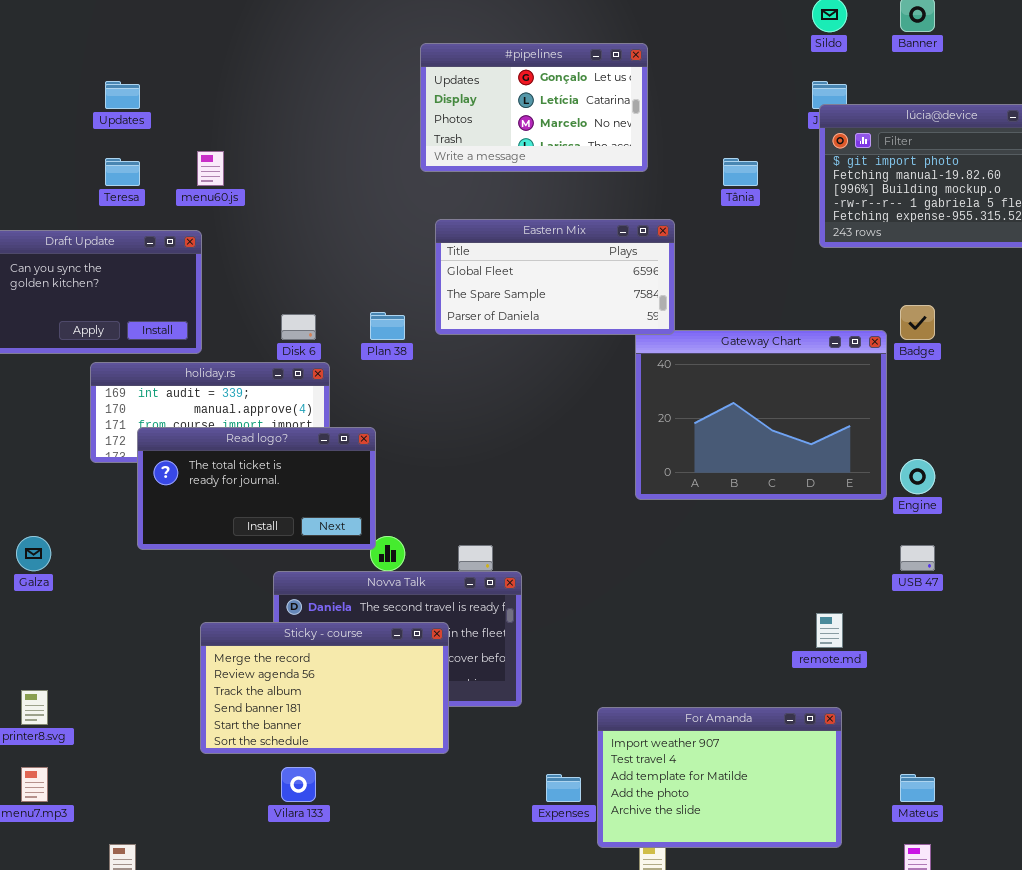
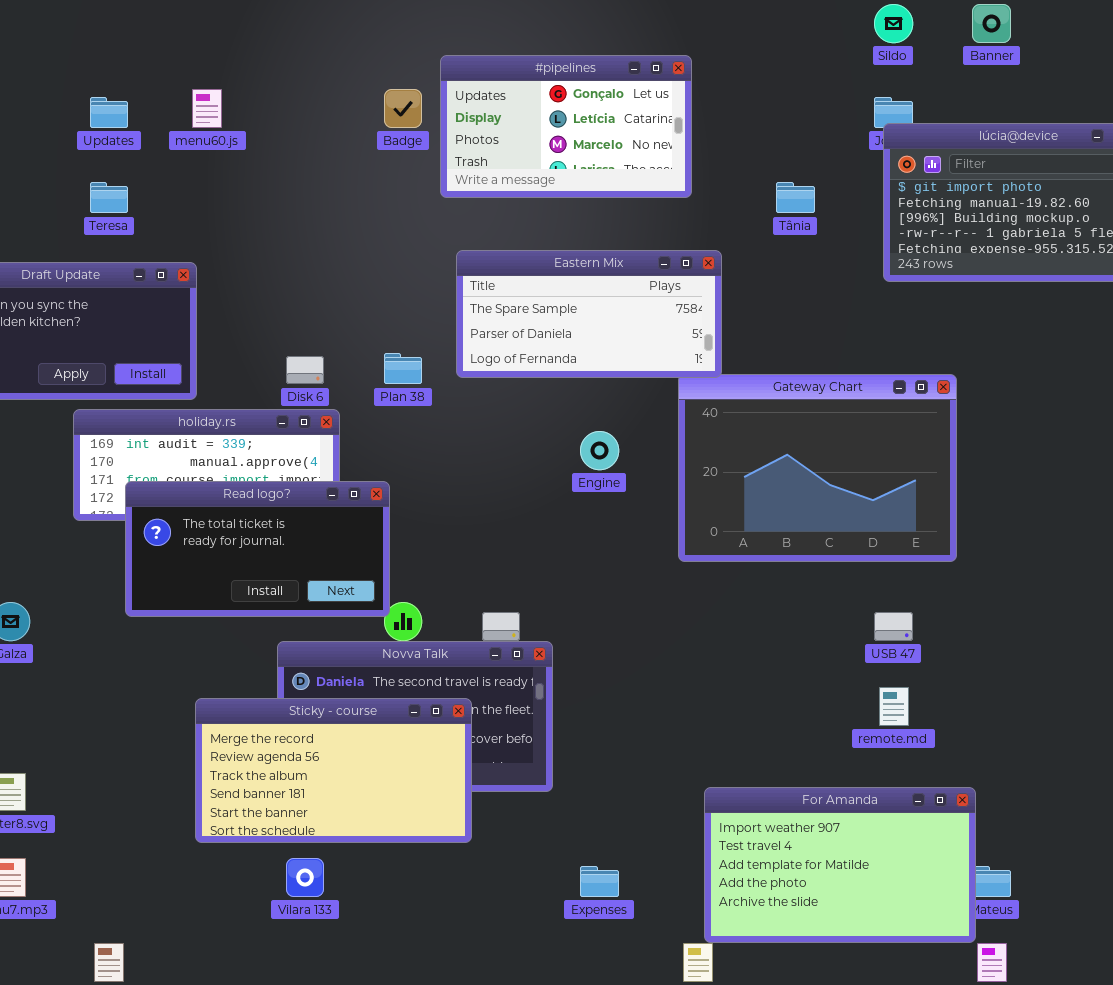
menu60.js: [197,151,224,186] -> [192,89,222,128], moved
Eastern Mix: [435,219,675,335] -> [456,250,722,378], scrolled down 1 row
Badge: [900,305,935,340] -> [384,89,422,128], moved
Engine: [900,459,935,494] -> [580,431,619,470], moved
USB 47: [900,545,935,571] -> [874,612,913,641], moved
For Amanda: [597,707,842,848] -> [704,787,976,943], moved

